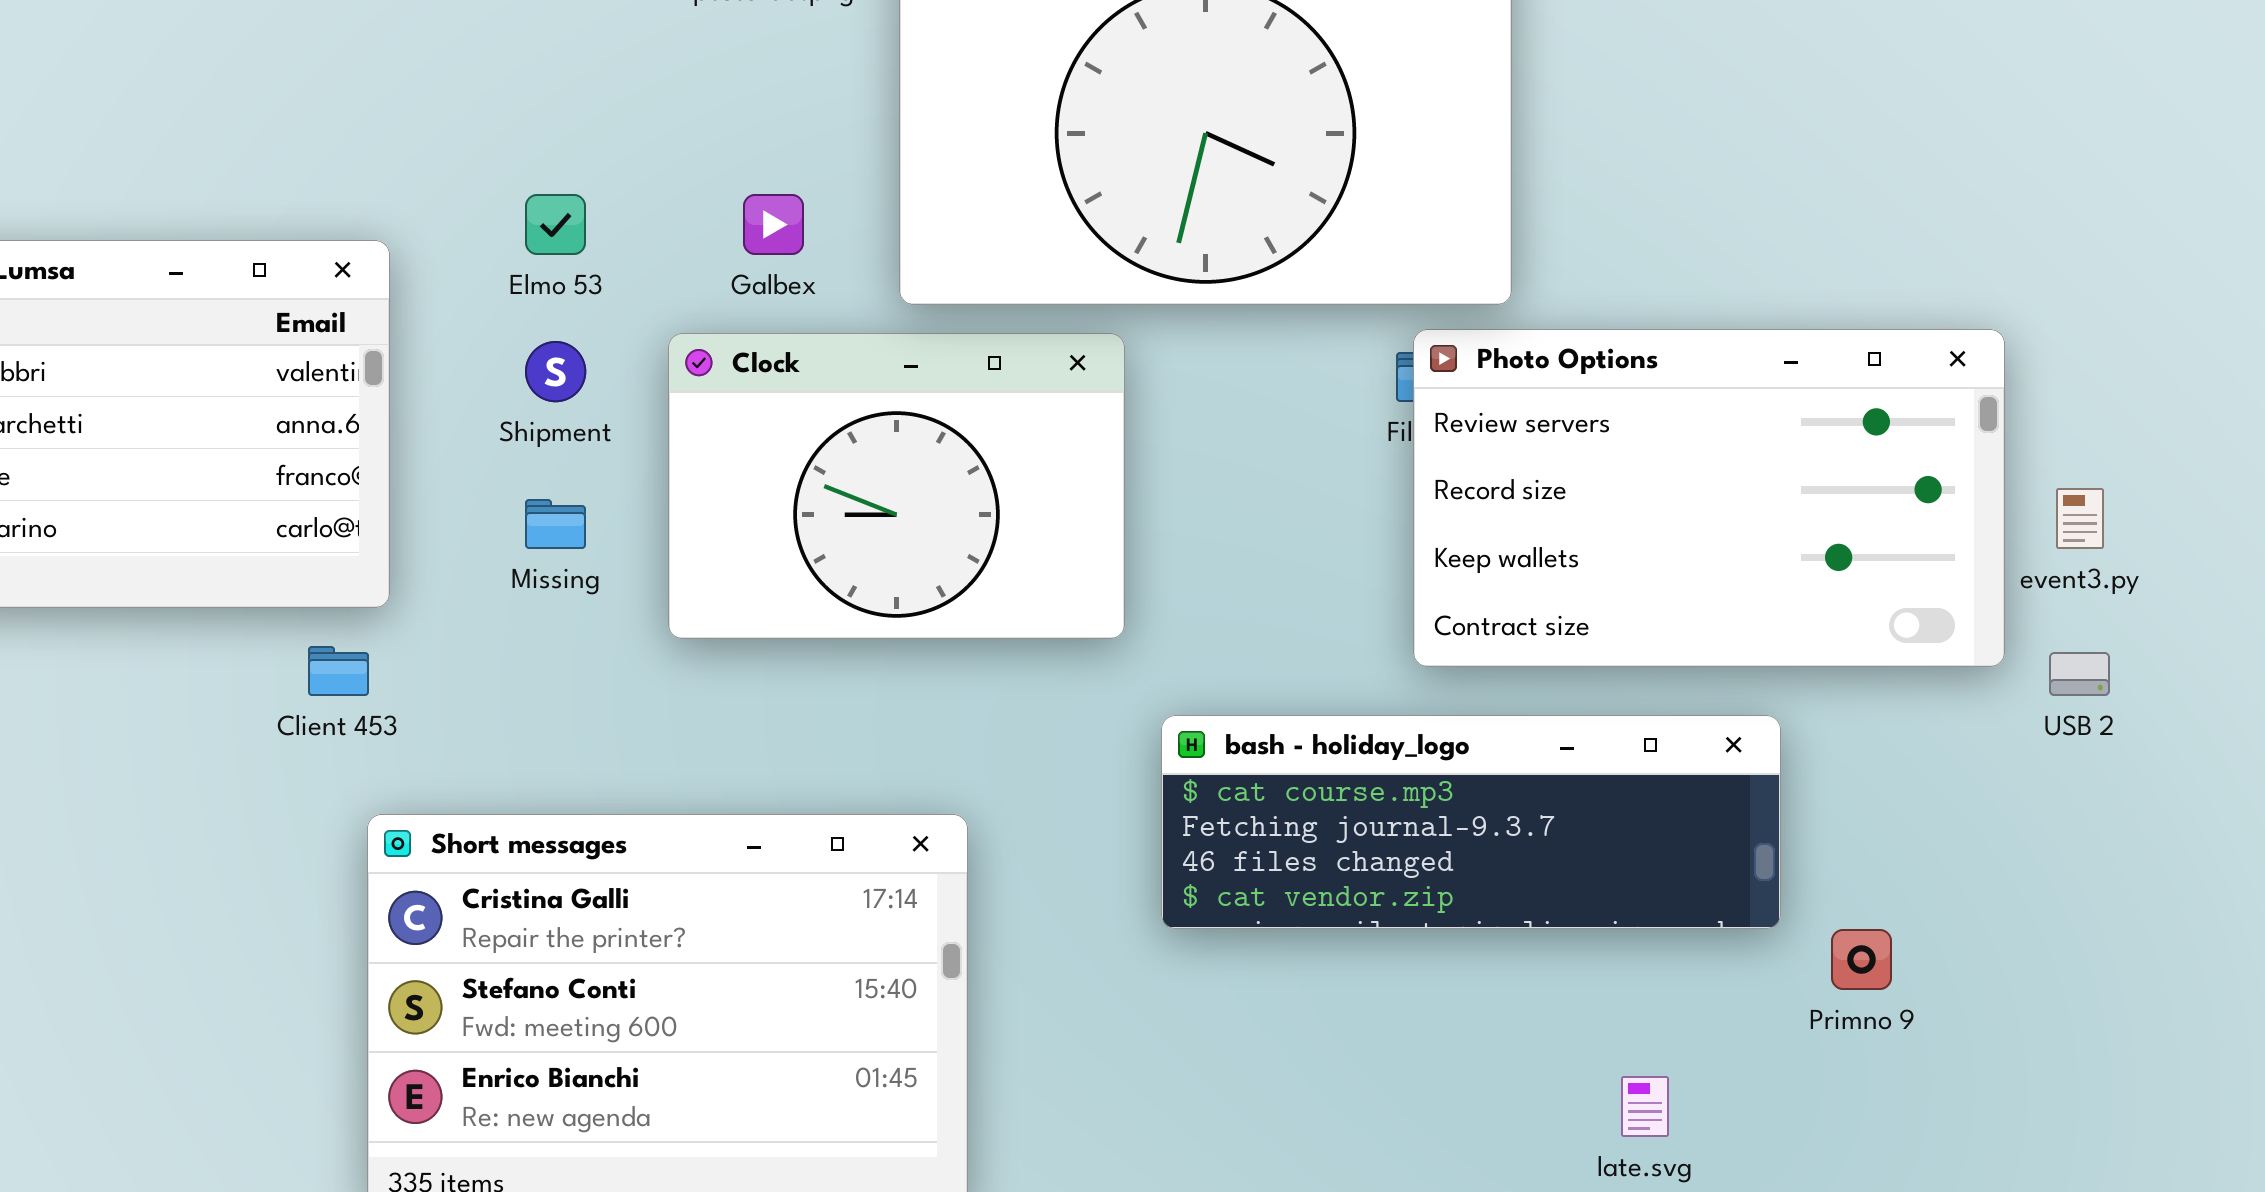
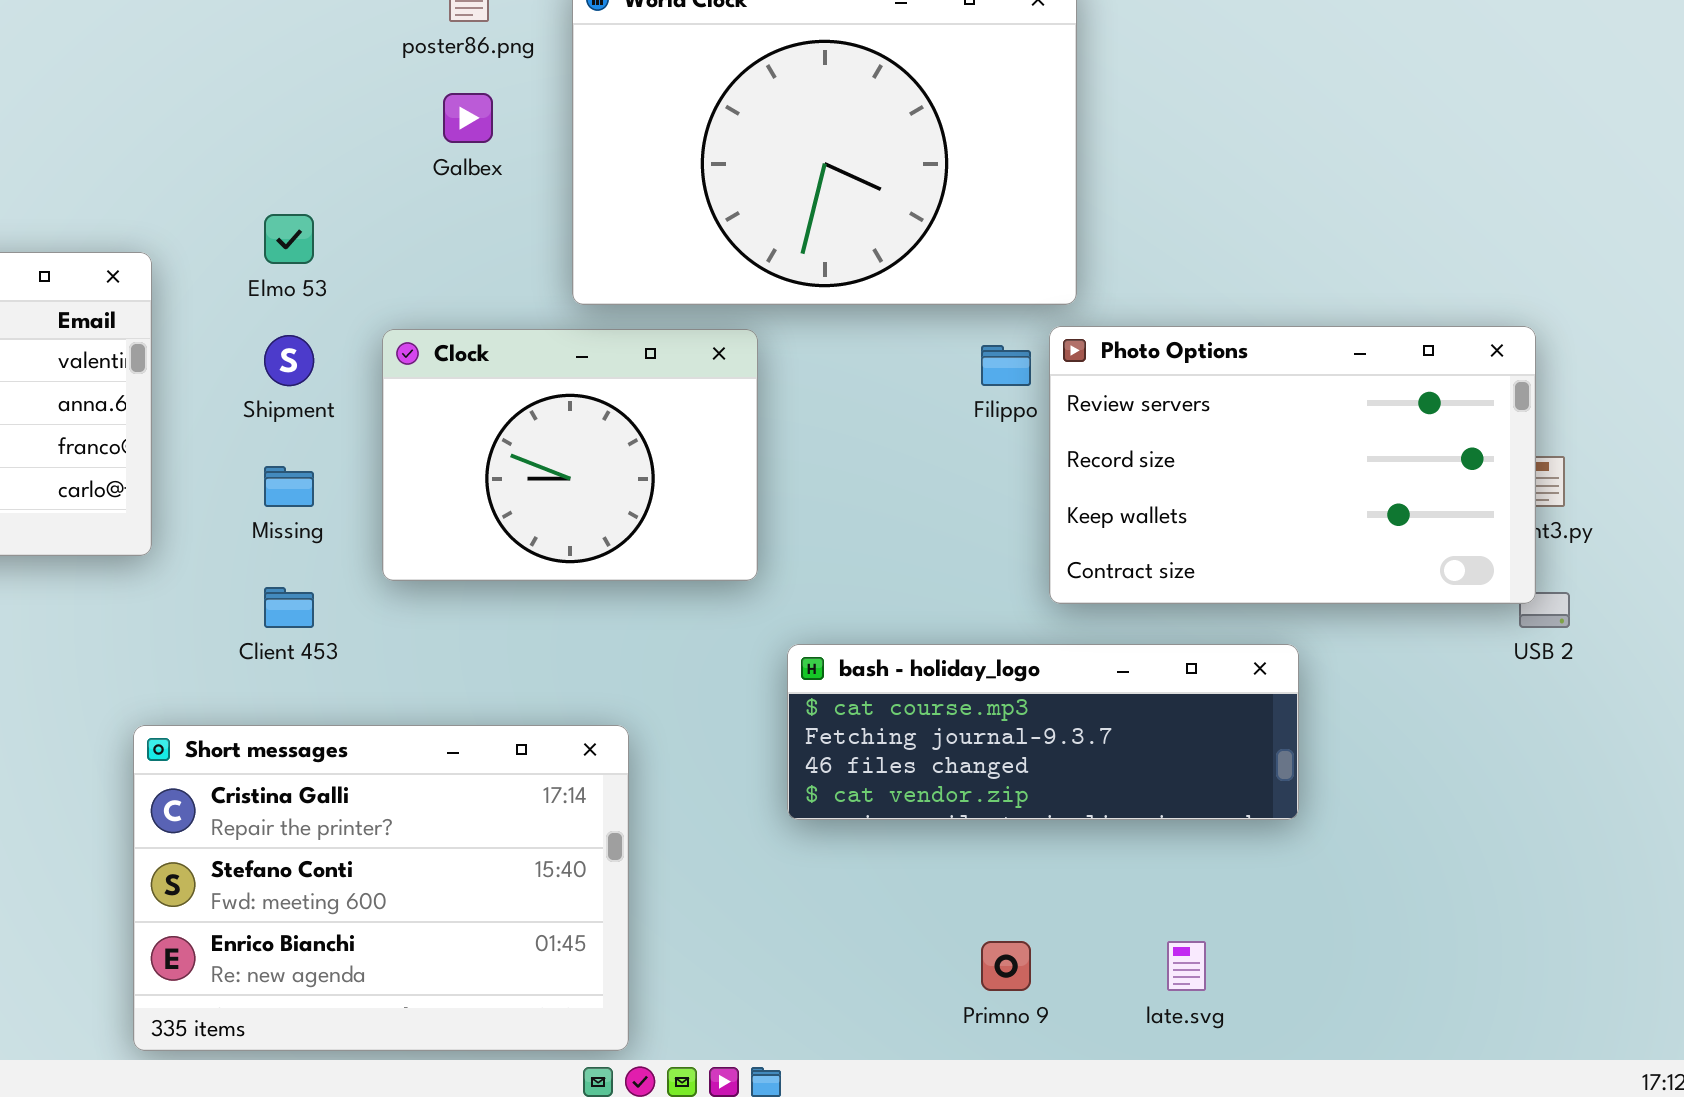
Galbex: [743,194,804,255] -> [443,93,493,143], moved
Photo Options: [1413,329,2005,667] -> [1049,326,1536,604], moved
Client 453: [308,646,369,696] -> [264,587,314,628], moved
Primno 9: [1831,929,1892,990] -> [981,941,1031,991], moved

